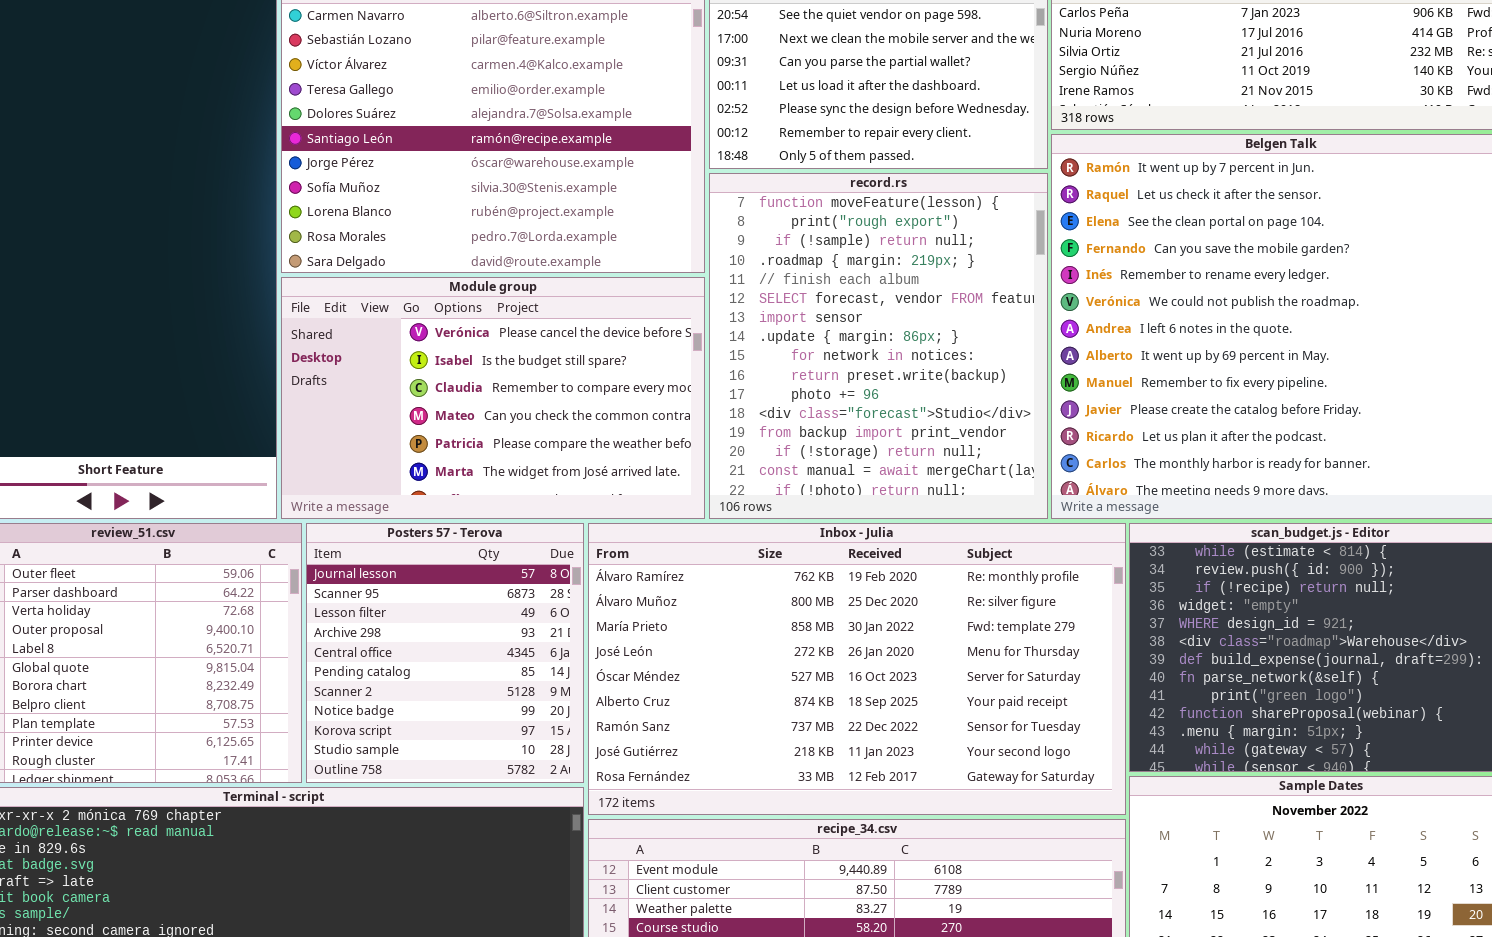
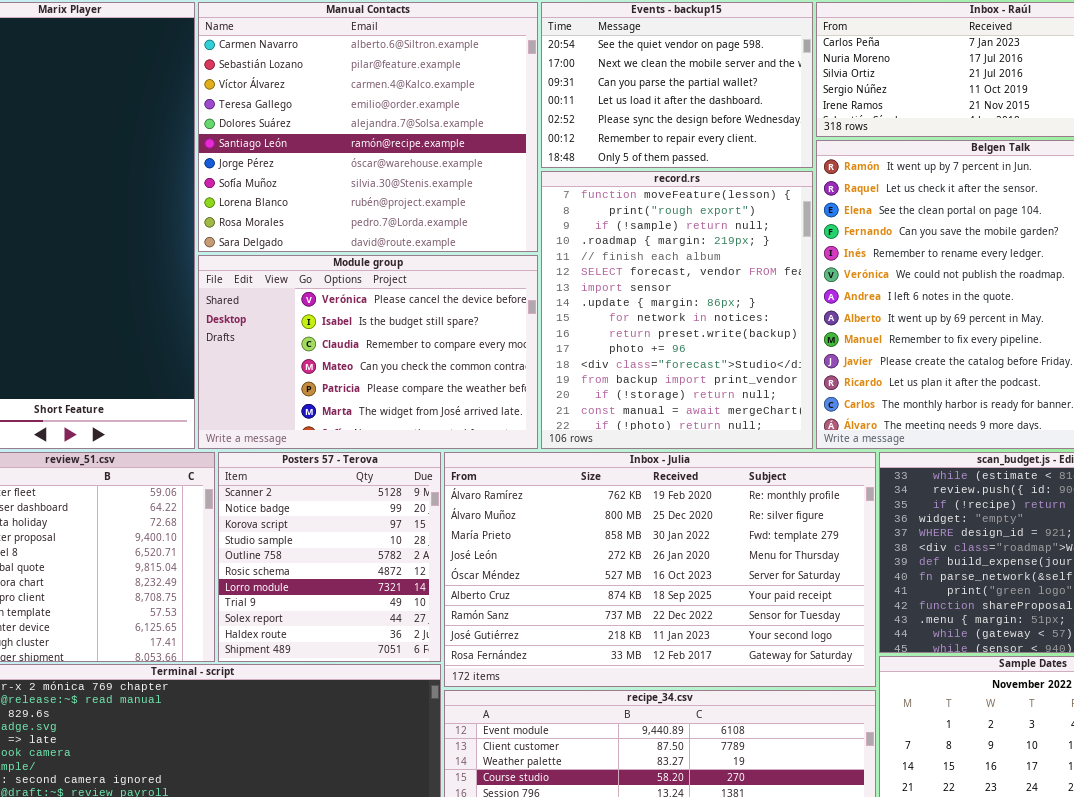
Posters 57 - Terova: [306,523,584,783] -> [218,452,441,662], scrolled down 6 rows

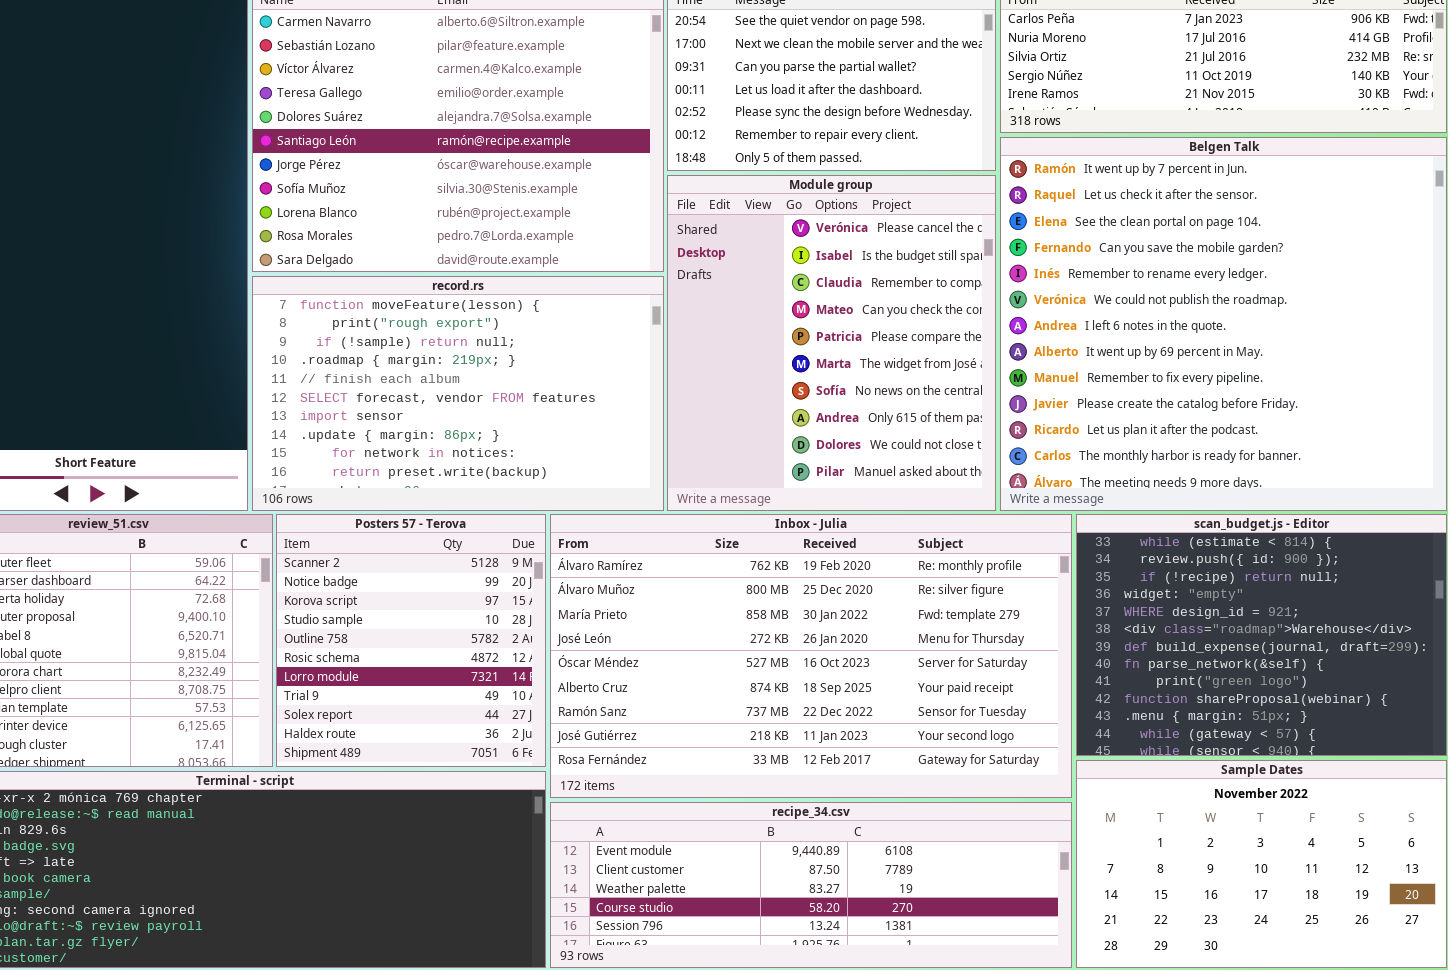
record.rs: [541,171,813,449] -> [252,276,664,511], moved, resized
Module group: [198,255,538,449] -> [667,175,996,511], moved, resized

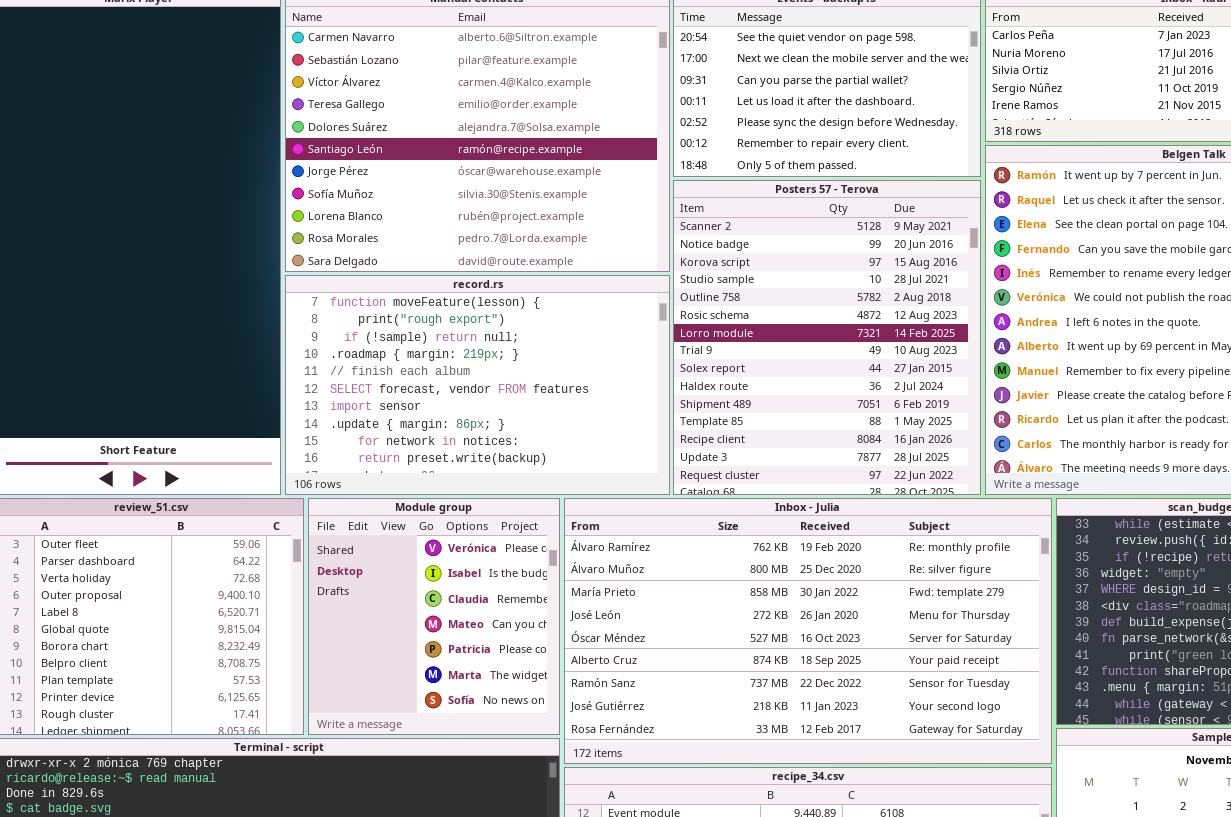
Module group: [667,175,996,511] -> [308,498,560,735], moved, resized
Posters 57 - Terova: [276,514,546,767] -> [673,180,981,495], moved, resized

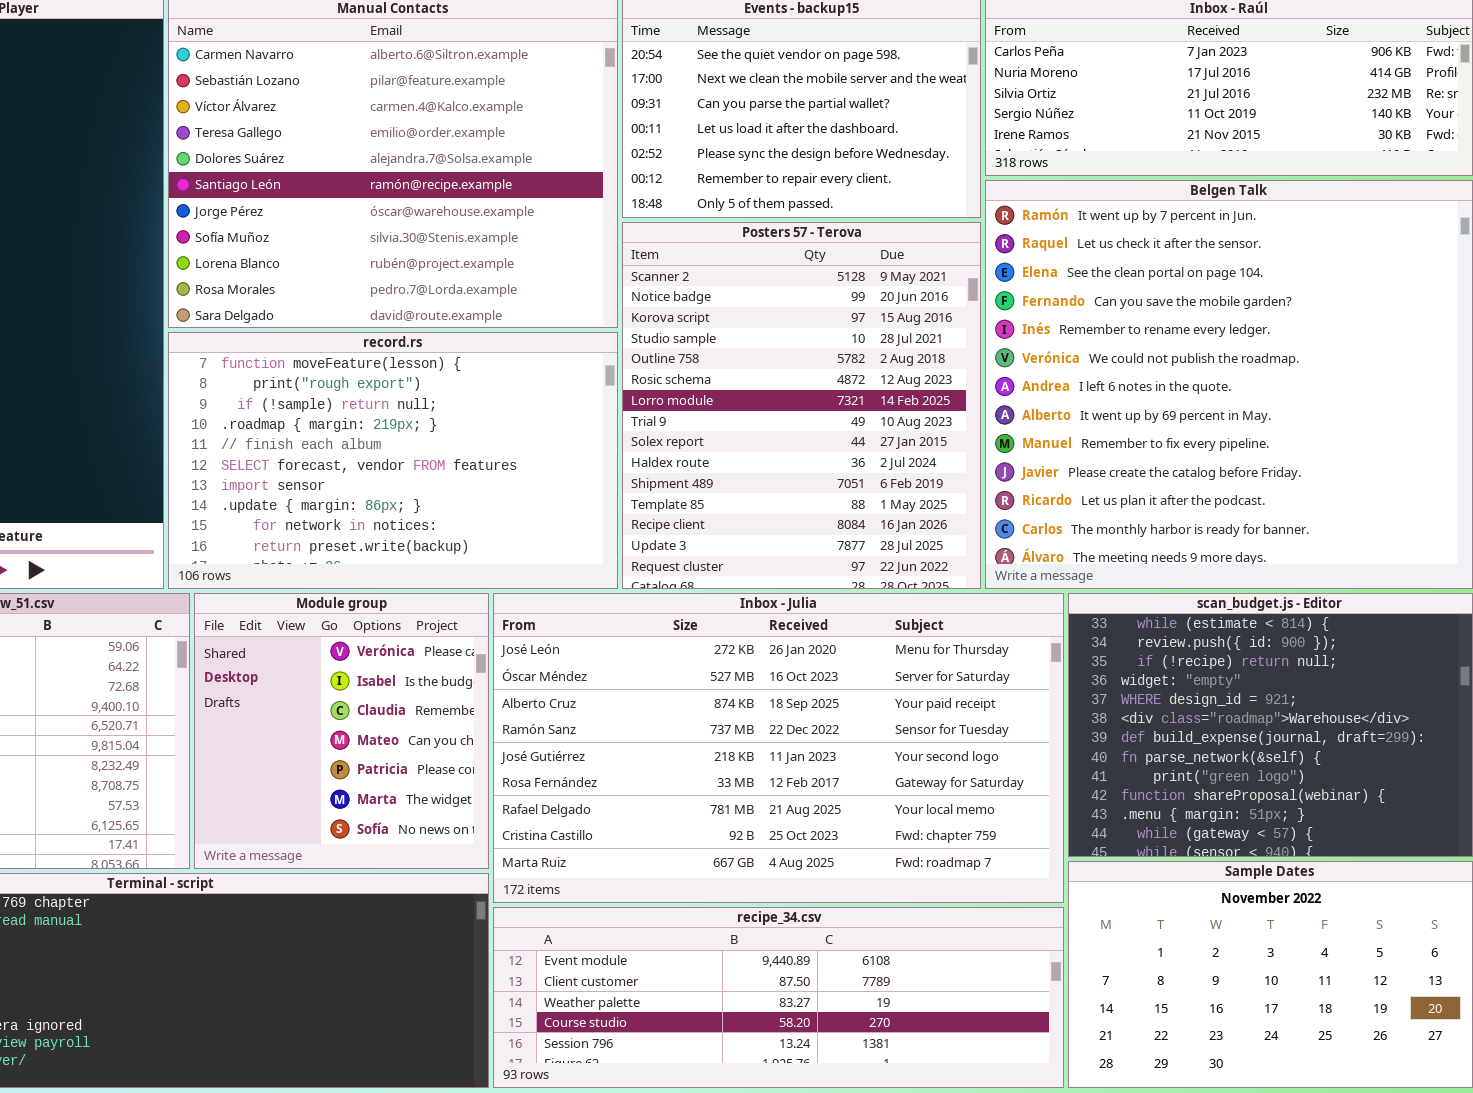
Inbox - Julia: [564,498,1052,764] -> [493,593,1064,903], scrolled down 3 rows

